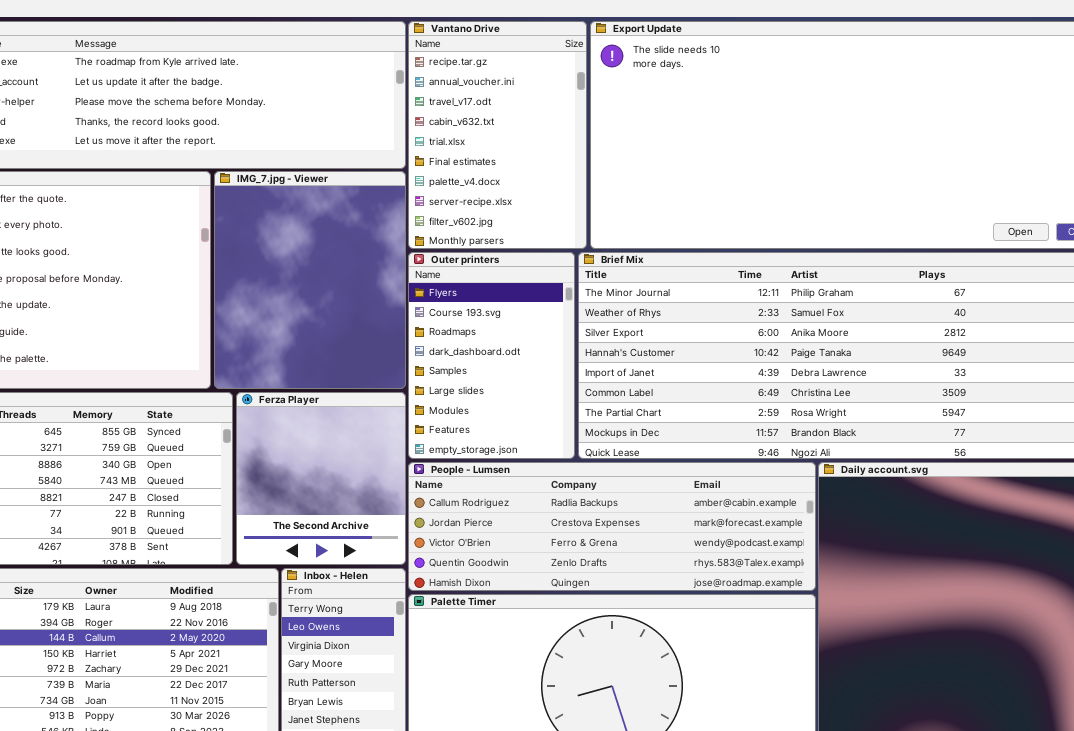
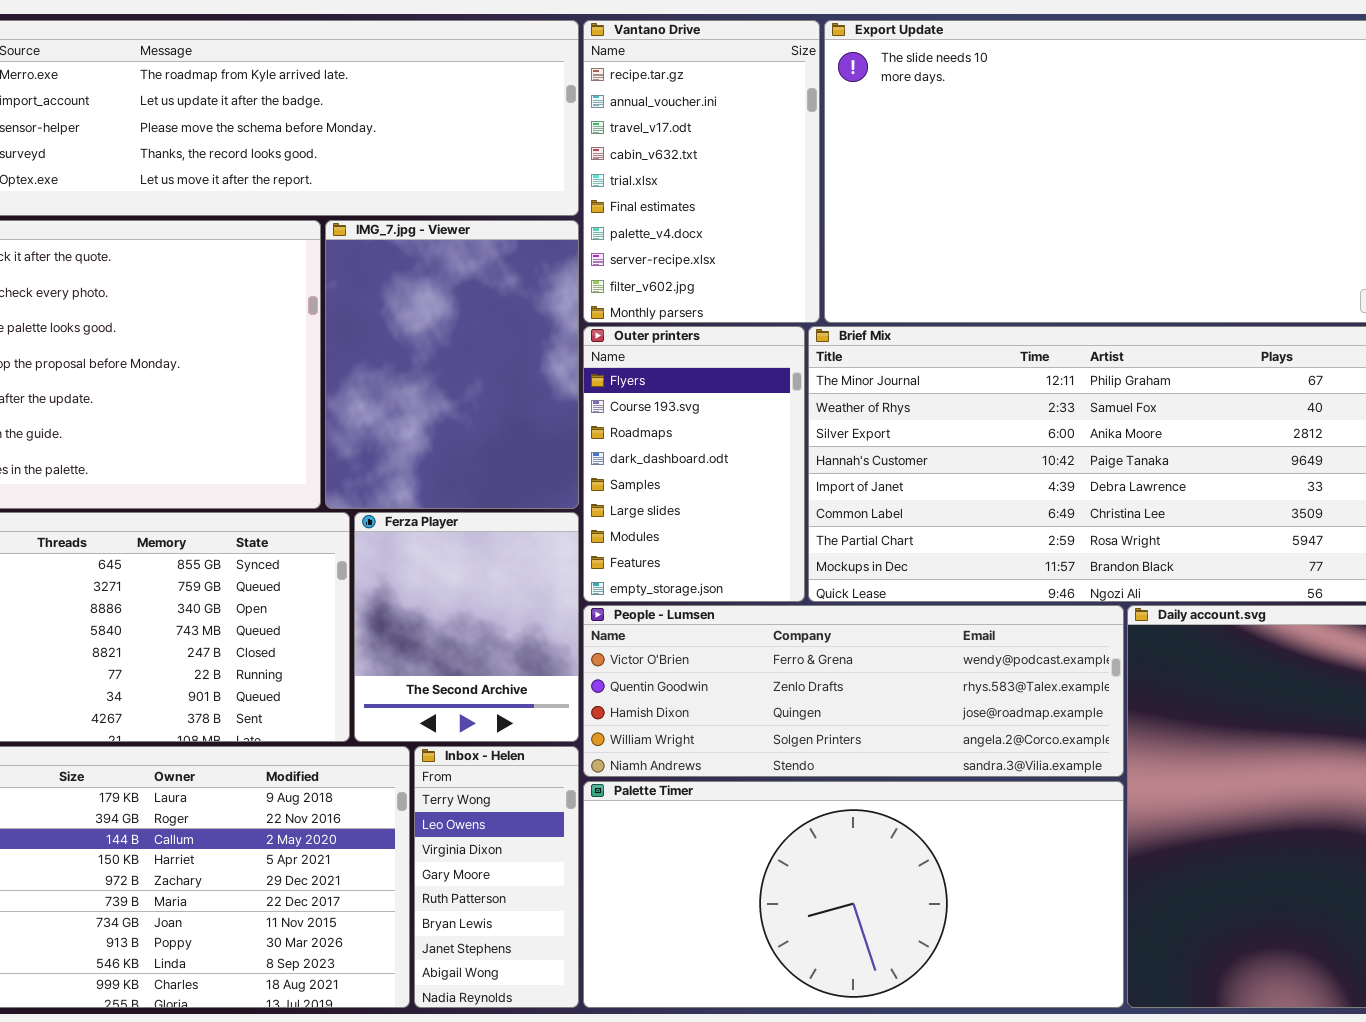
People - Lumsen: [408,462,816,591] -> [583,605,1124,777], scrolled down 2 rows

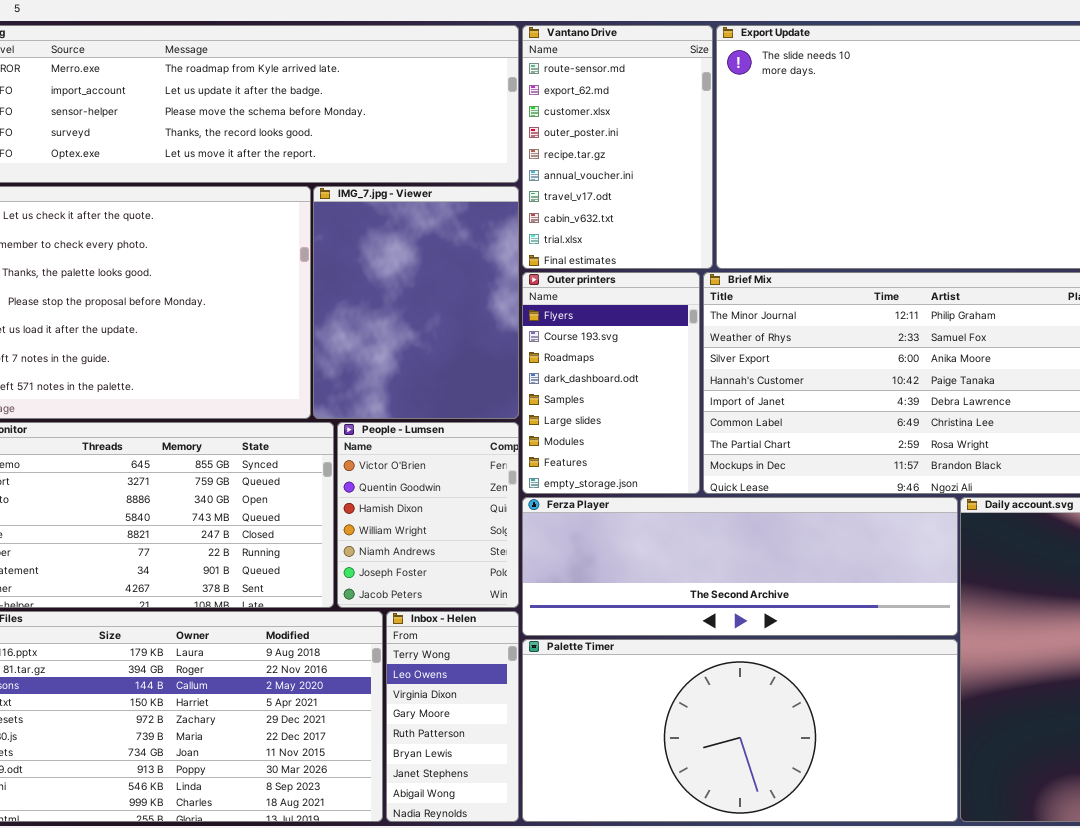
Vantano Drive: [583,20,820,323] -> [522,25,713,269], scrolled up 4 rows
Ferza Player: [354,512,579,742] -> [522,497,958,636], moved, resized
People - Lumsen: [583,605,1124,777] -> [337,422,519,608], moved, resized

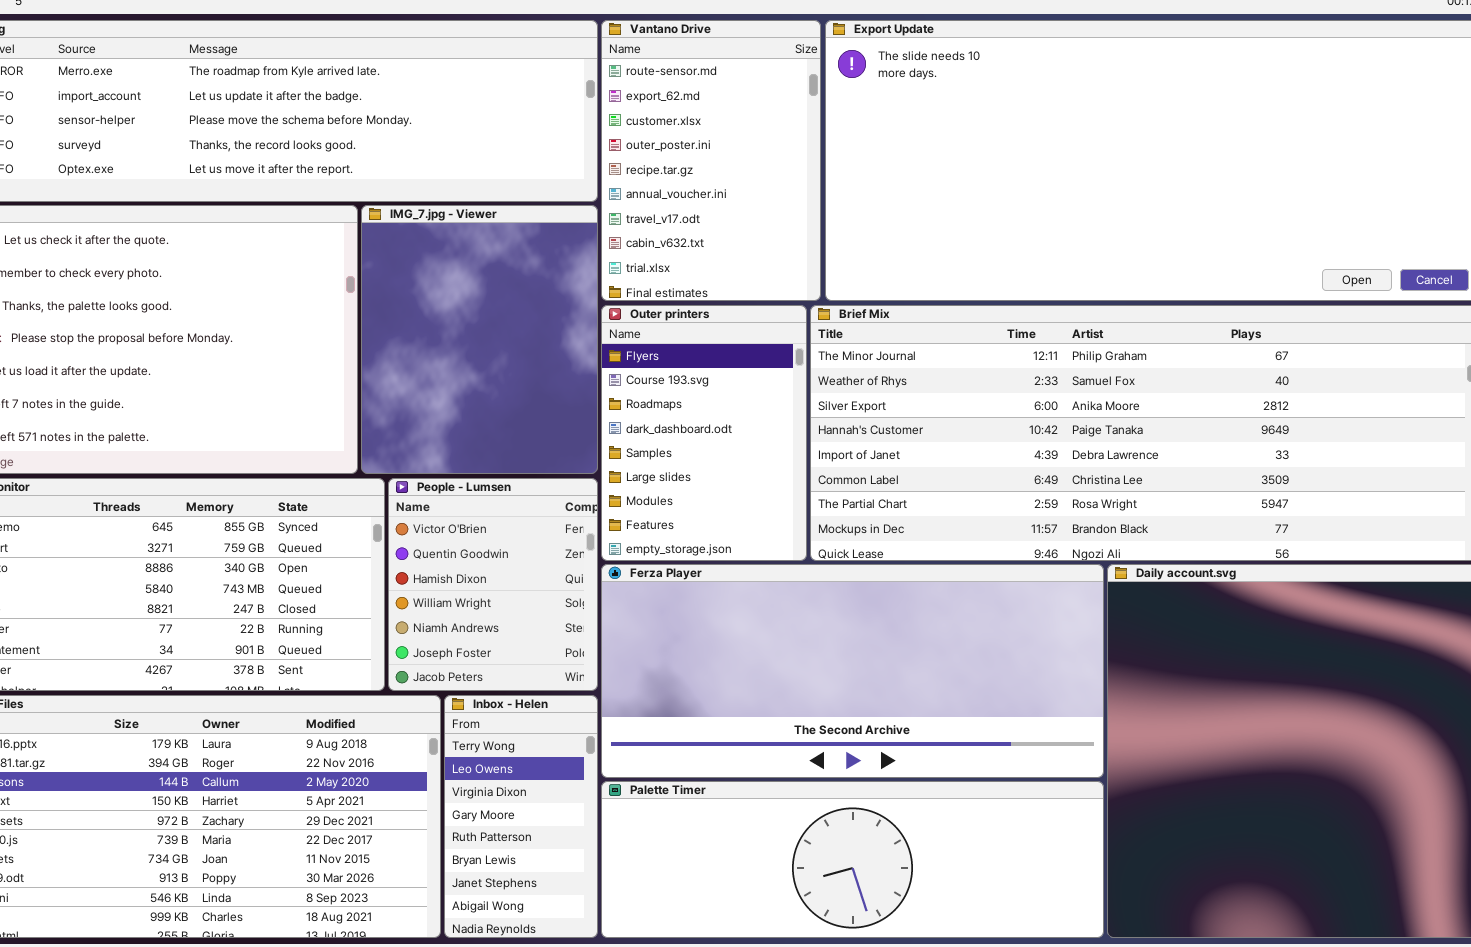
Ferza Player: [522,497,958,636] -> [601,564,1104,778], resized
Palette Timer: [522,639,958,822] -> [601,781,1104,938], resized

